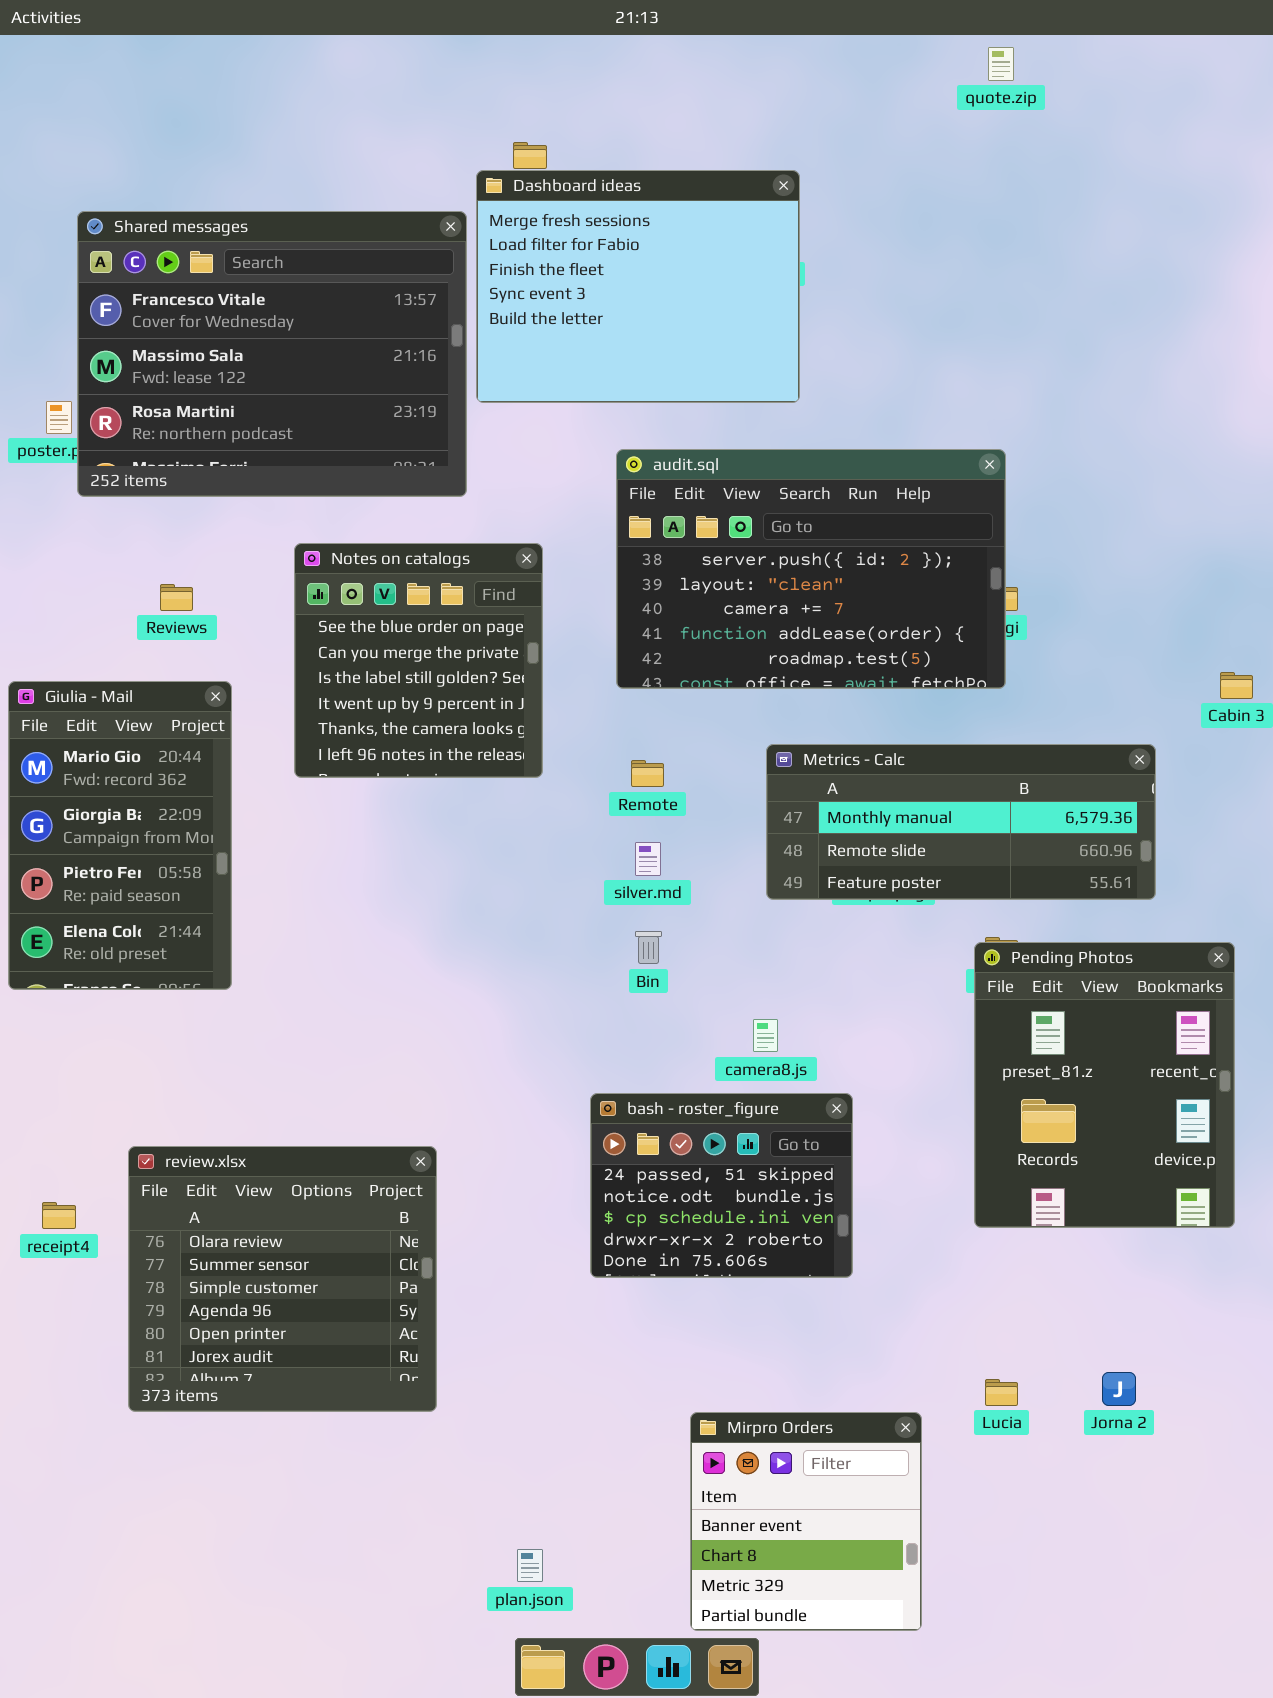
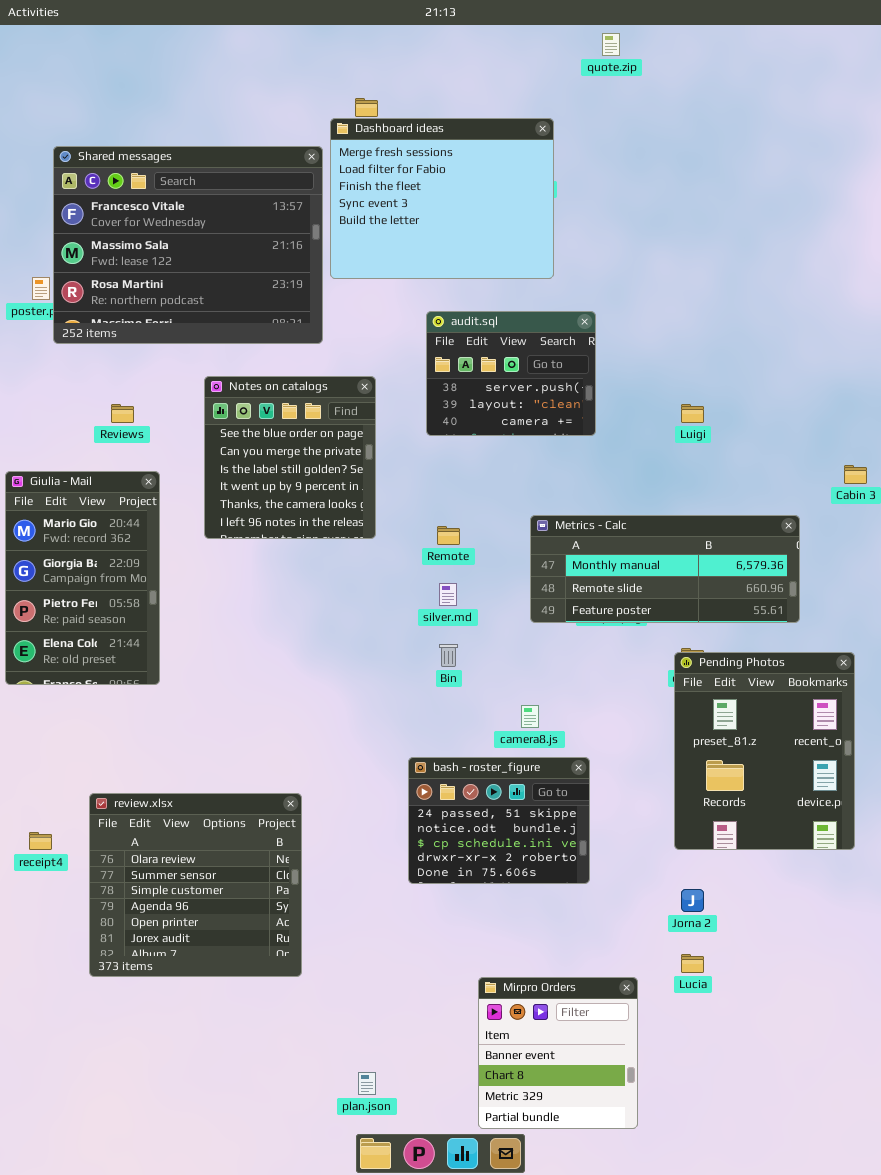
quote.zip: [988,47,1014,81] -> [602,33,620,56], moved
audit.sql: [616,449,1006,689] -> [426,311,596,436], resized
Jorna 2: [1102,1372,1136,1406] -> [681,889,704,912], moved

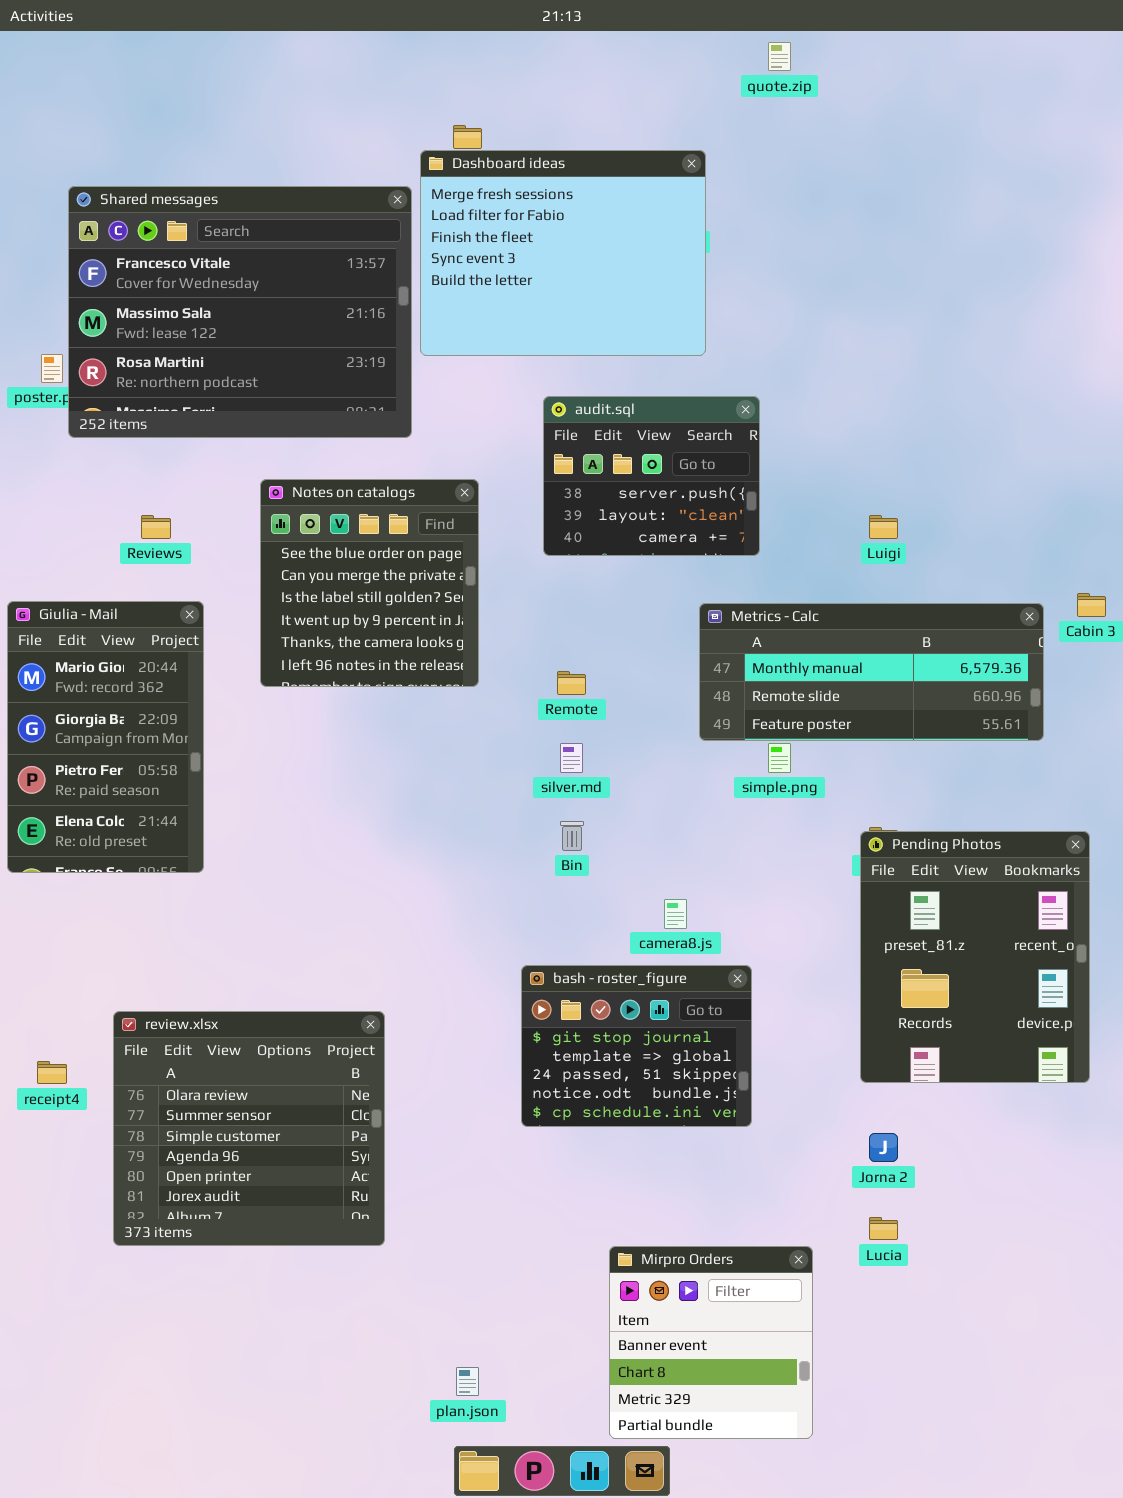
Metrics - Calc: [530,515,800,623] -> [699,603,1044,741], moved
bash - roster_figure: [408,757,590,884] -> [521,965,752,1127], scrolled up 2 rows

